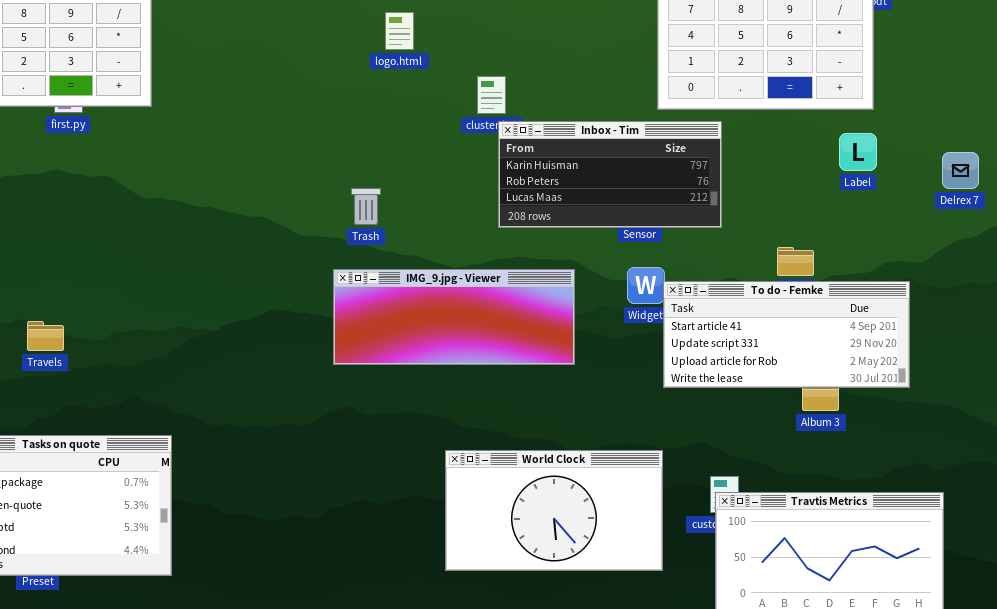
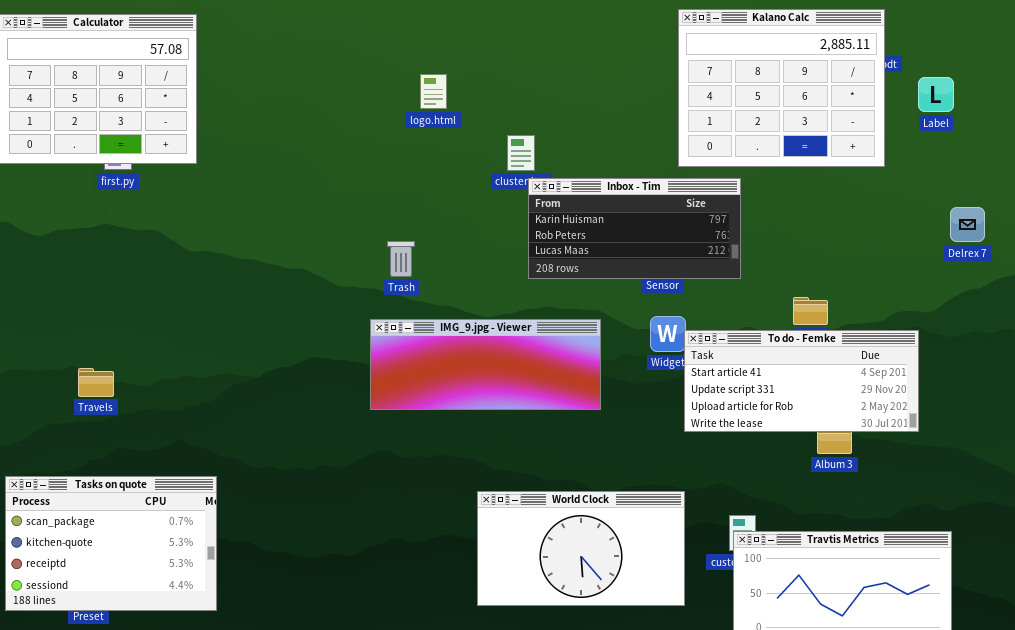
Label: [839,133,877,171] -> [918,77,954,112], moved

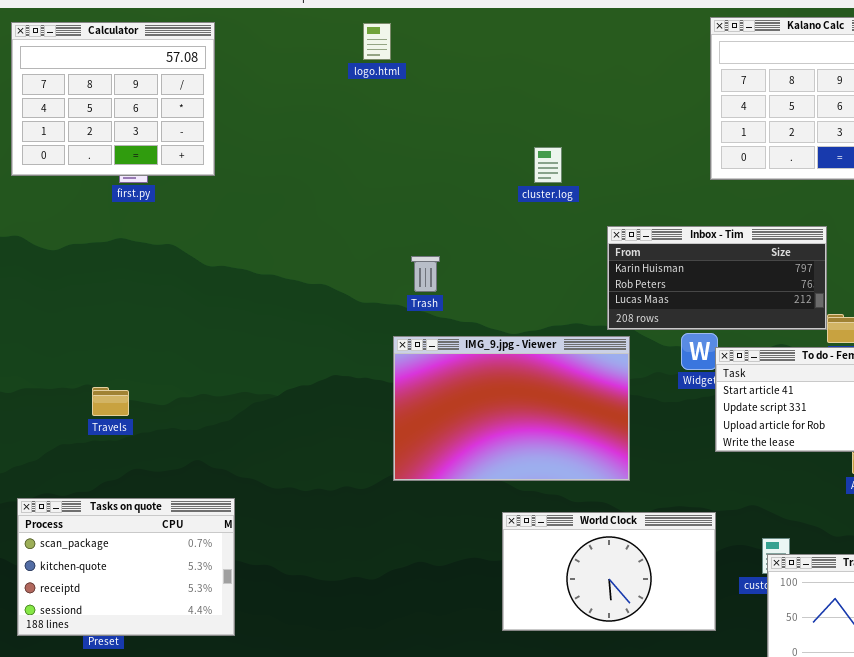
logo.html: [420,74,447,109] -> [363,23,391,60], moved
Inbox - Tim: [528,178,741,279] -> [607,226,827,330], moved
IMG_9.jpg - Viewer: [370,319,601,410] -> [393,336,630,481], resized

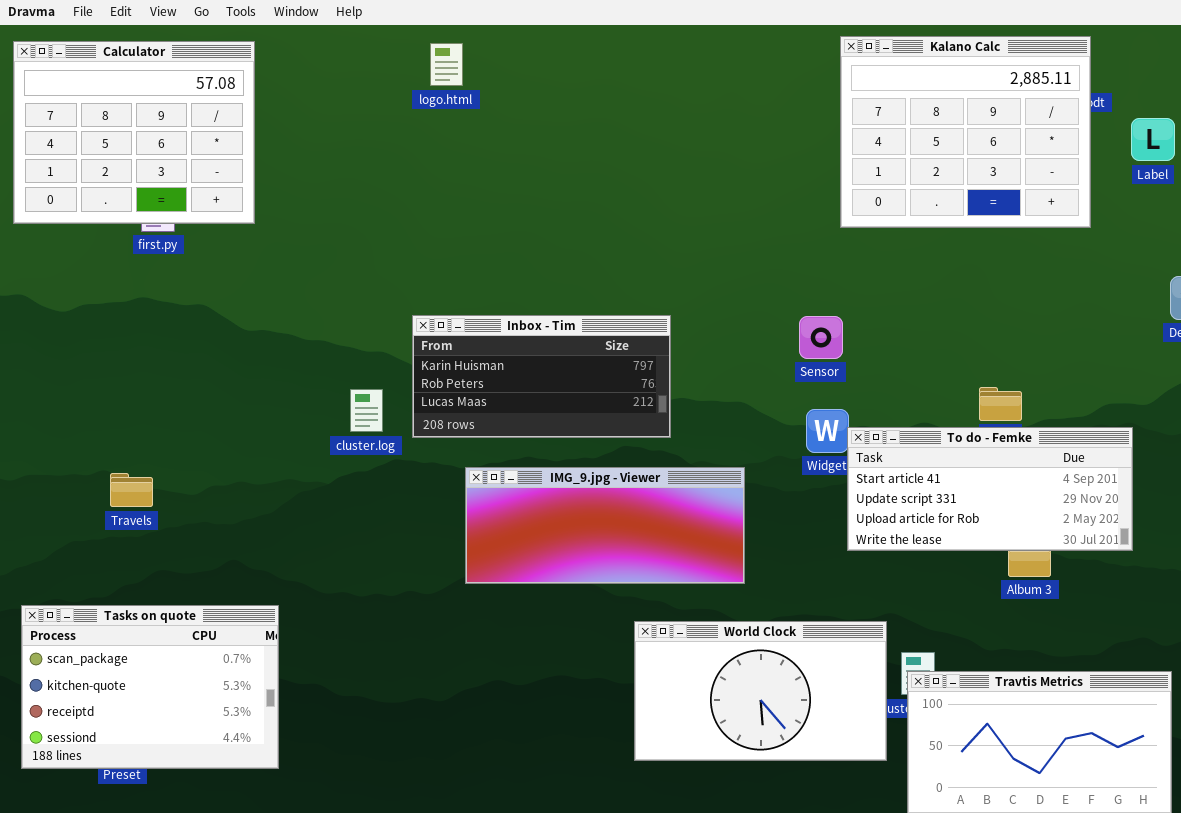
cluster.log: [534,147,562,183] -> [350,389,383,432], moved
Inbox - Tim: [607,226,827,330] -> [412,315,671,438], moved
IMG_9.jpg - Viewer: [393,336,630,481] -> [465,467,745,584], resized
World Clock: [502,512,716,631] -> [634,621,887,761], moved

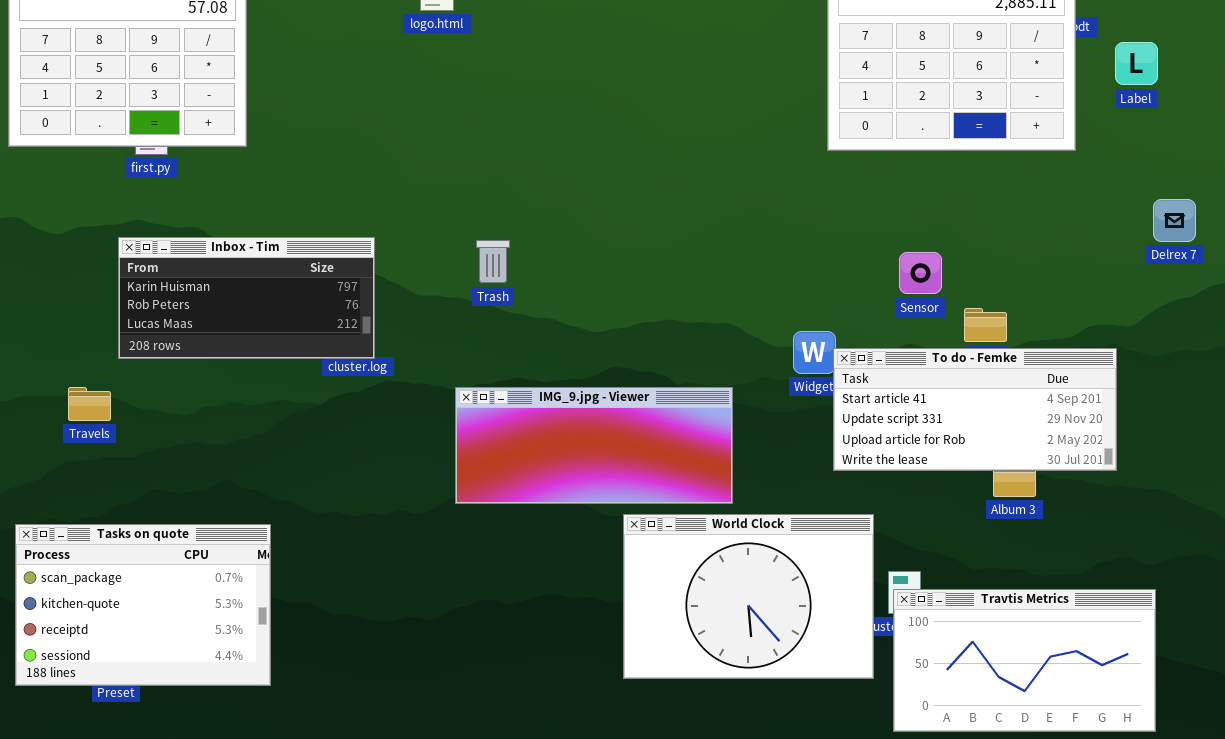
Inbox - Tim: [412,315,671,438] -> [118,237,375,359], moved
Sensor: [799,316,843,359] -> [899,252,942,294], moved
Travels: [110,473,153,507] -> [68,387,111,421], moved
World Clock: [634,621,887,761] -> [623,514,874,679], resized

